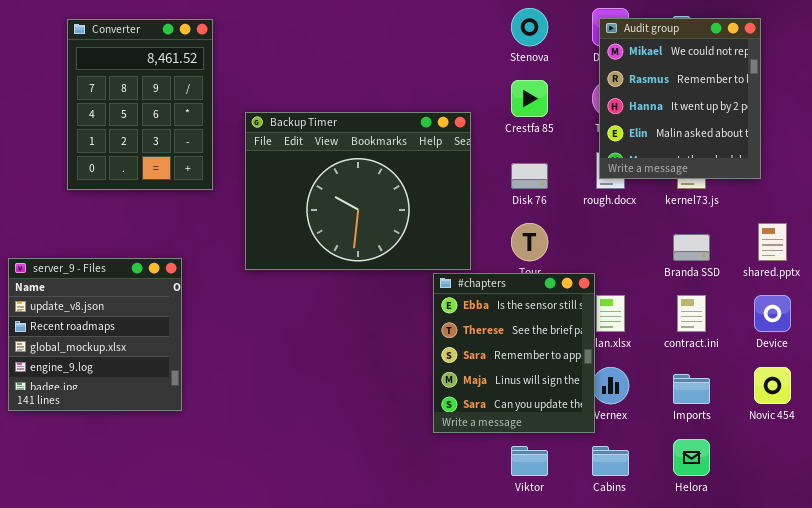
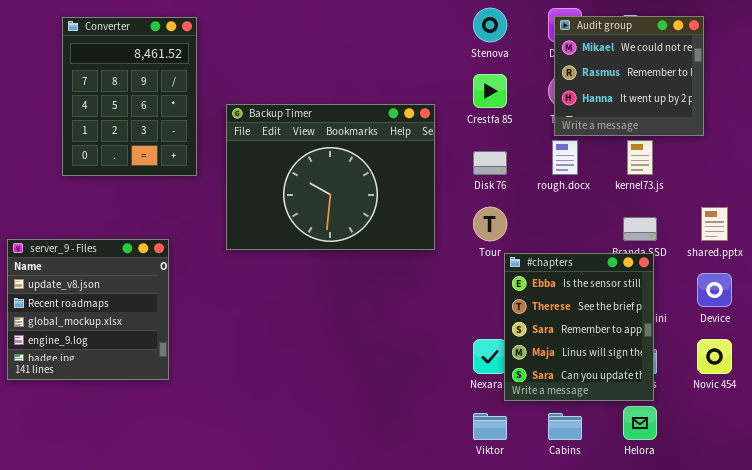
Audit group: [599,18,761,179] -> [554,16,704,136], resized
#chapters: [433,273,595,433] -> [504,253,654,401], moved

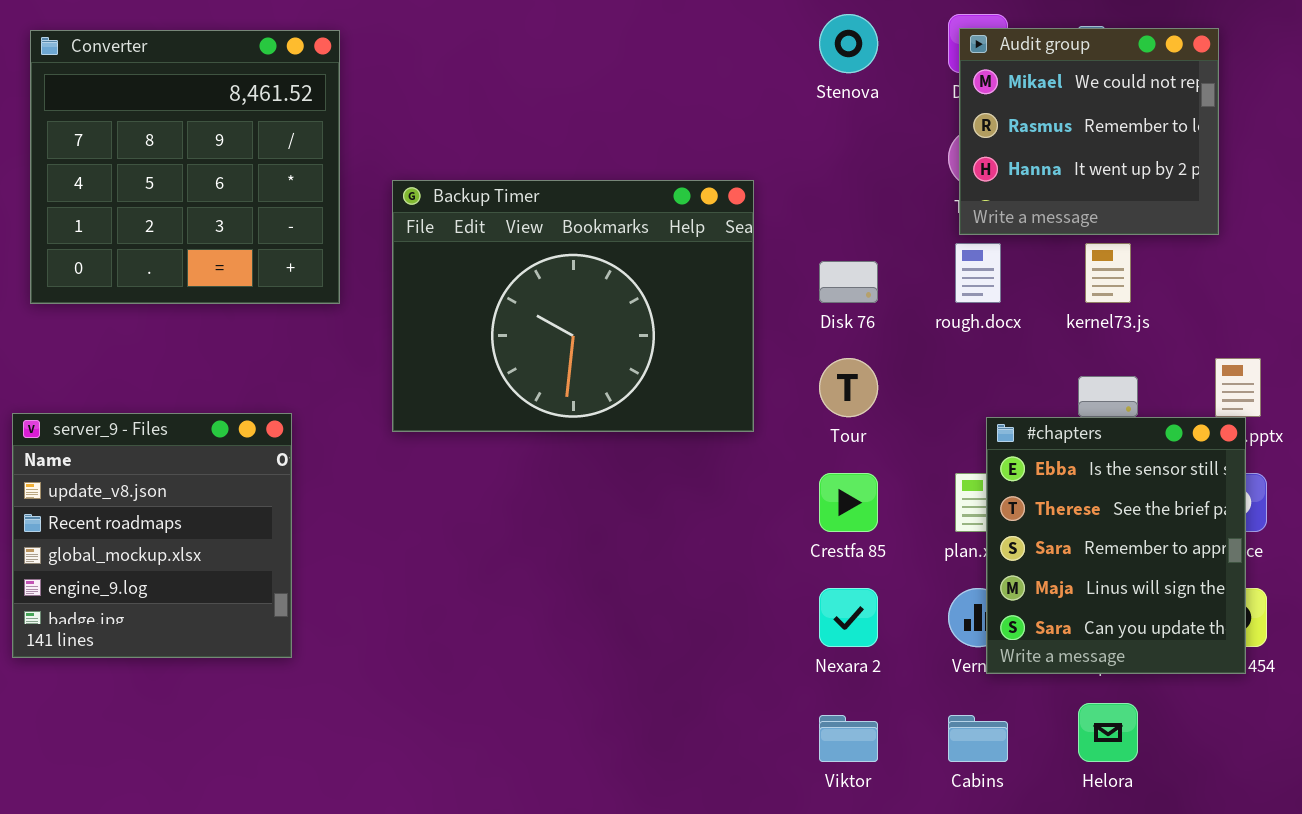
Converter: [62,17,197,176] -> [30,30,340,304], resized
Crestfa 85: [473,74,507,108] -> [819,473,878,532], moved
#chapters: [504,253,654,401] -> [986,417,1246,674], moved

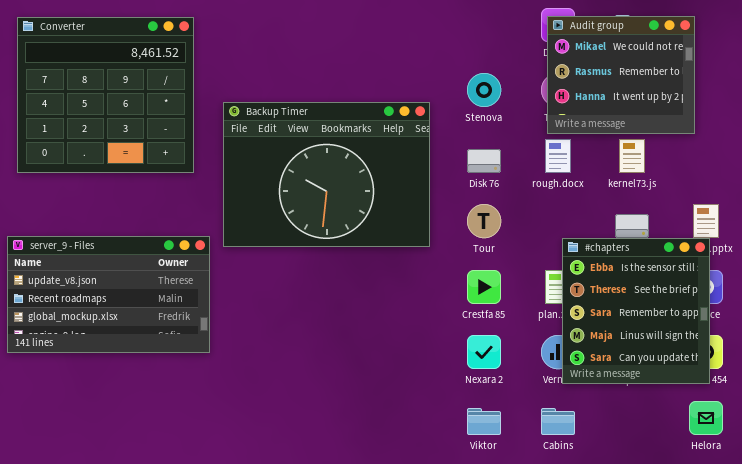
Stenova: [819,14,878,73] -> [467,73,501,107], moved
server_9 - Files: [12,413,292,658] -> [7,236,210,353], resized
Helora: [1078,703,1138,762] -> [689,401,723,435], moved

